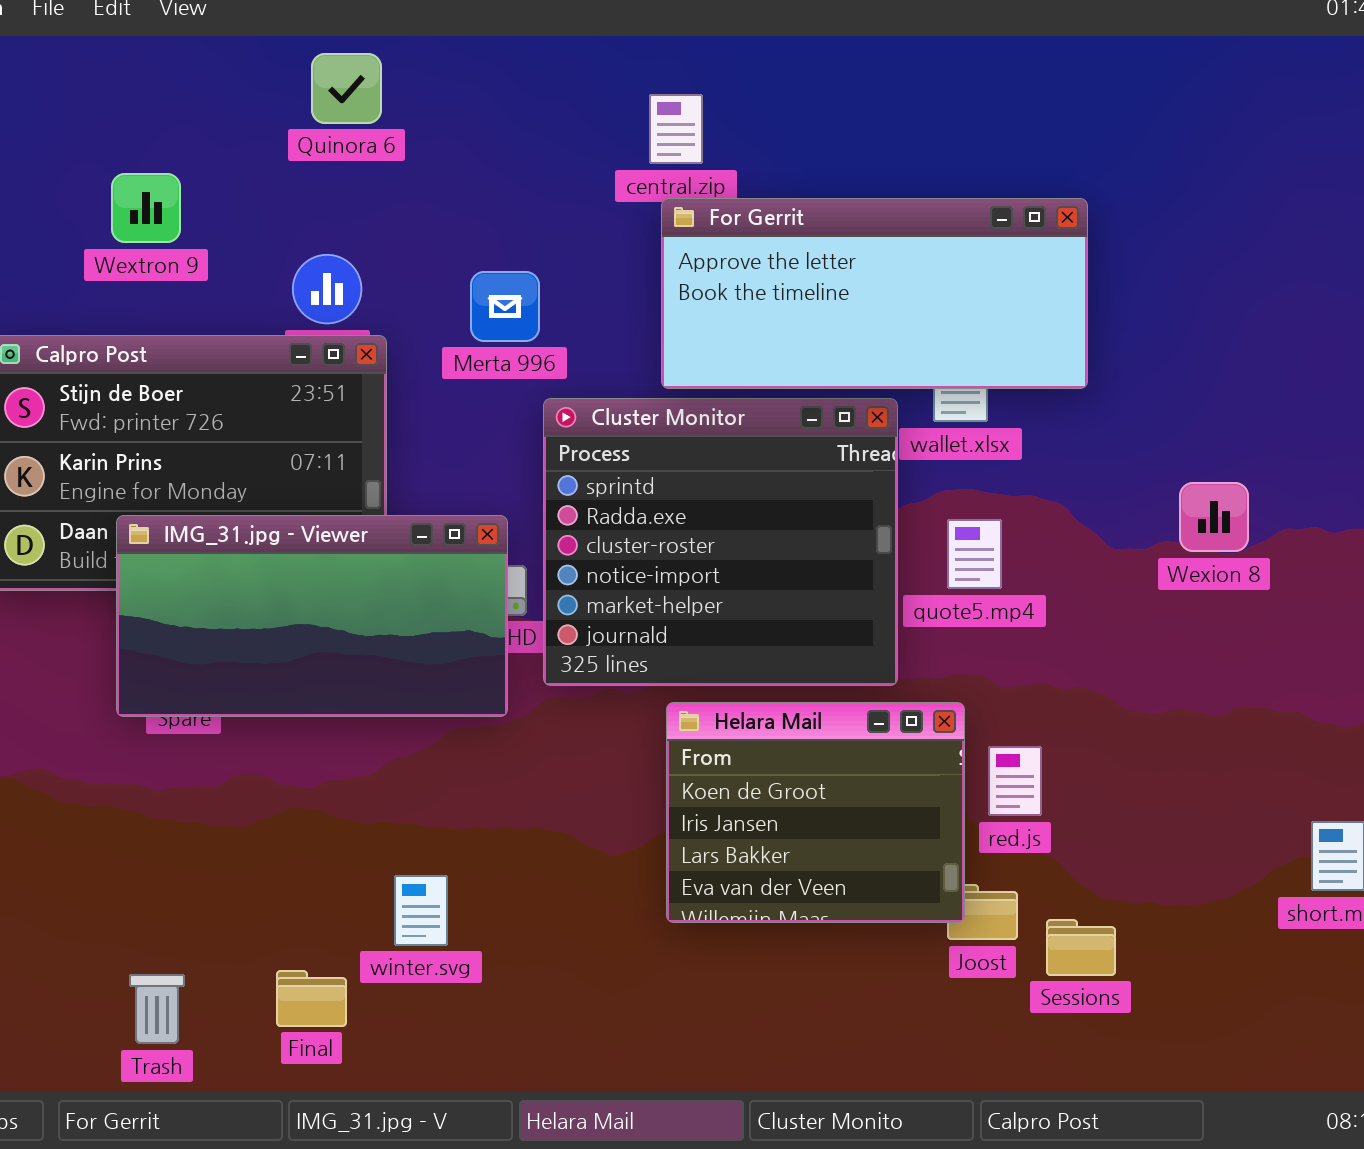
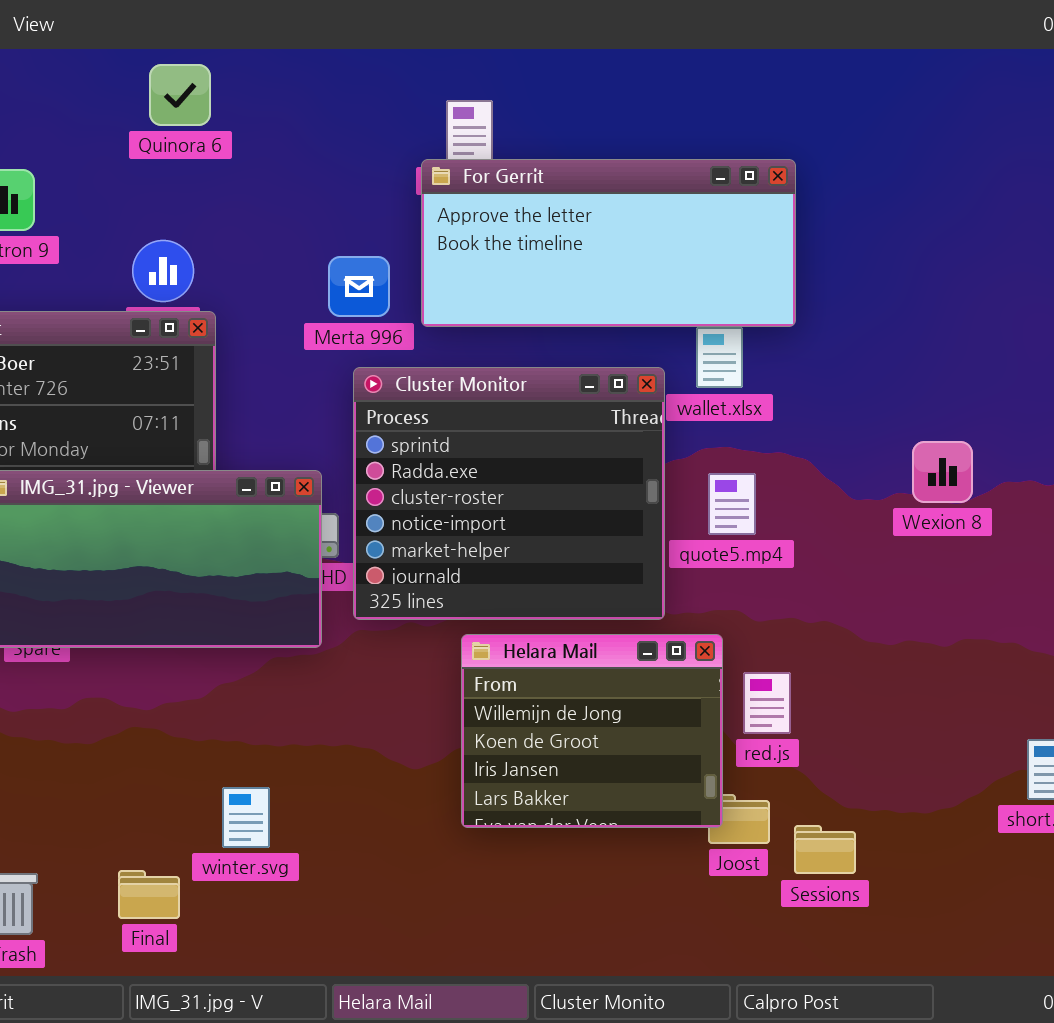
For Gerrit: [661,198,1088,389] -> [421,159,796,327], moved
Merta 996: [470,271,540,342] -> [328,256,390,317], moved
Helara Mail: [666,702,965,923] -> [461,634,723,828], scrolled up 1 row

